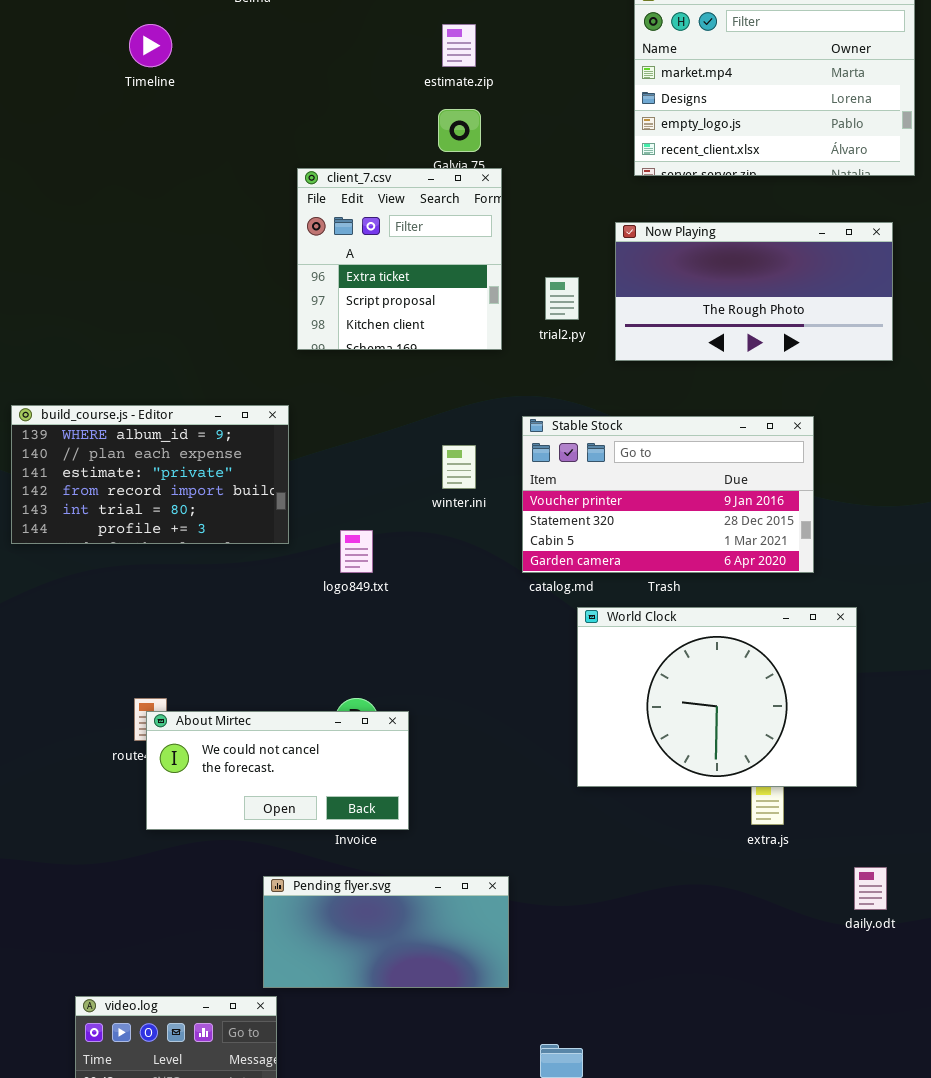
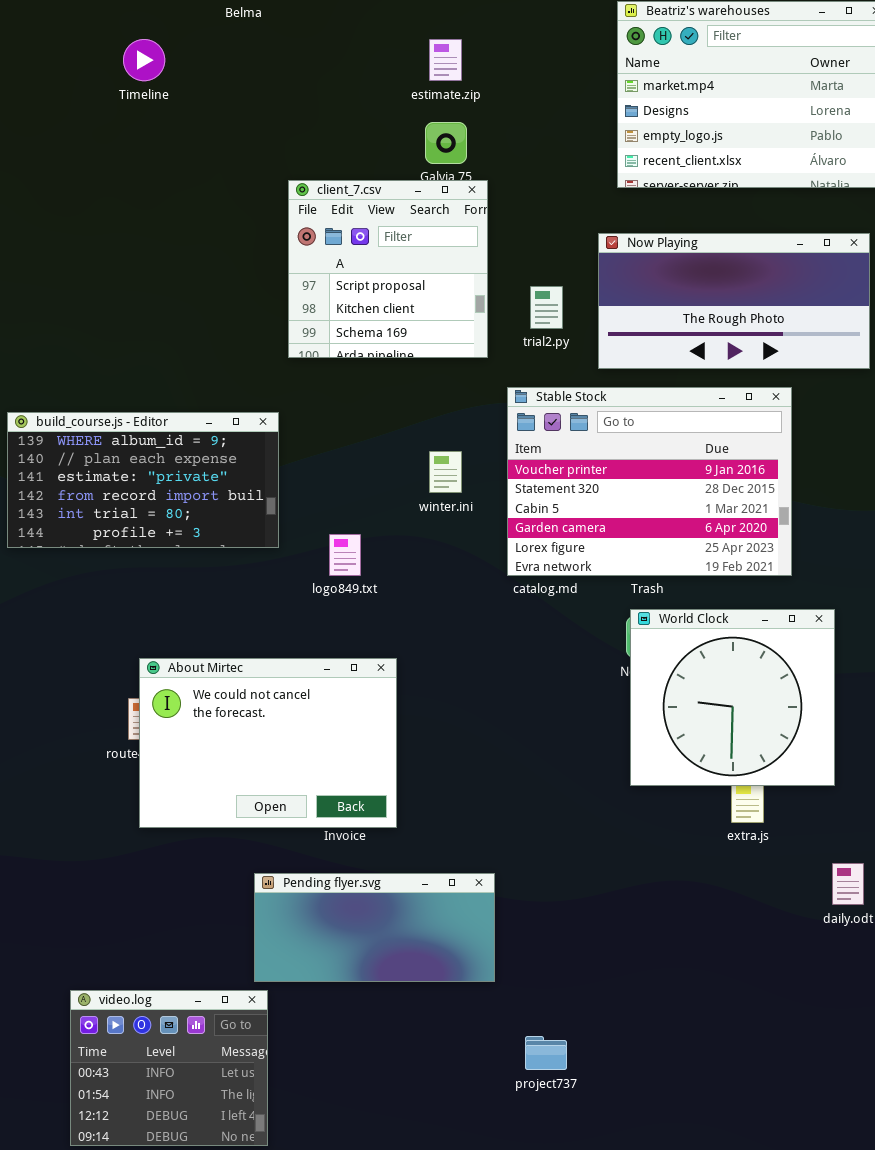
client_7.csv: [297,168,502,350] -> [288,180,488,358], scrolled down 1 row
Stable Stock: [522,416,814,573] -> [507,387,792,576], resized
World Clock: [577,607,857,787] -> [630,609,835,786], resized
About Mirtec: [146,711,409,830] -> [139,658,397,828], resized

